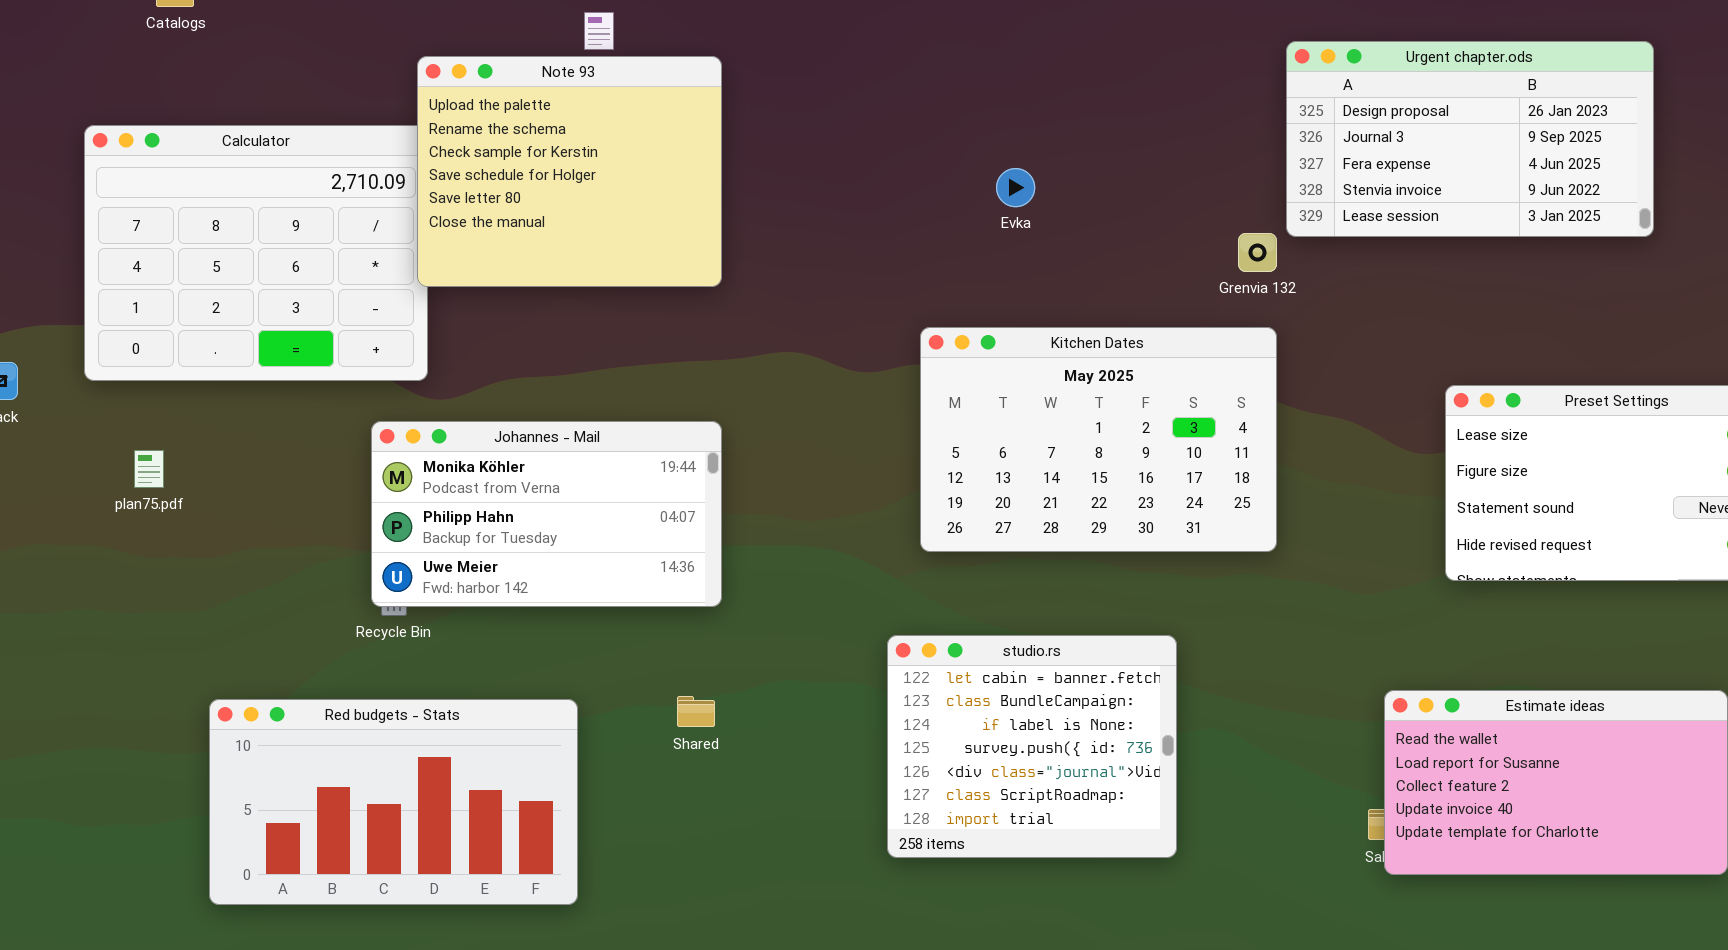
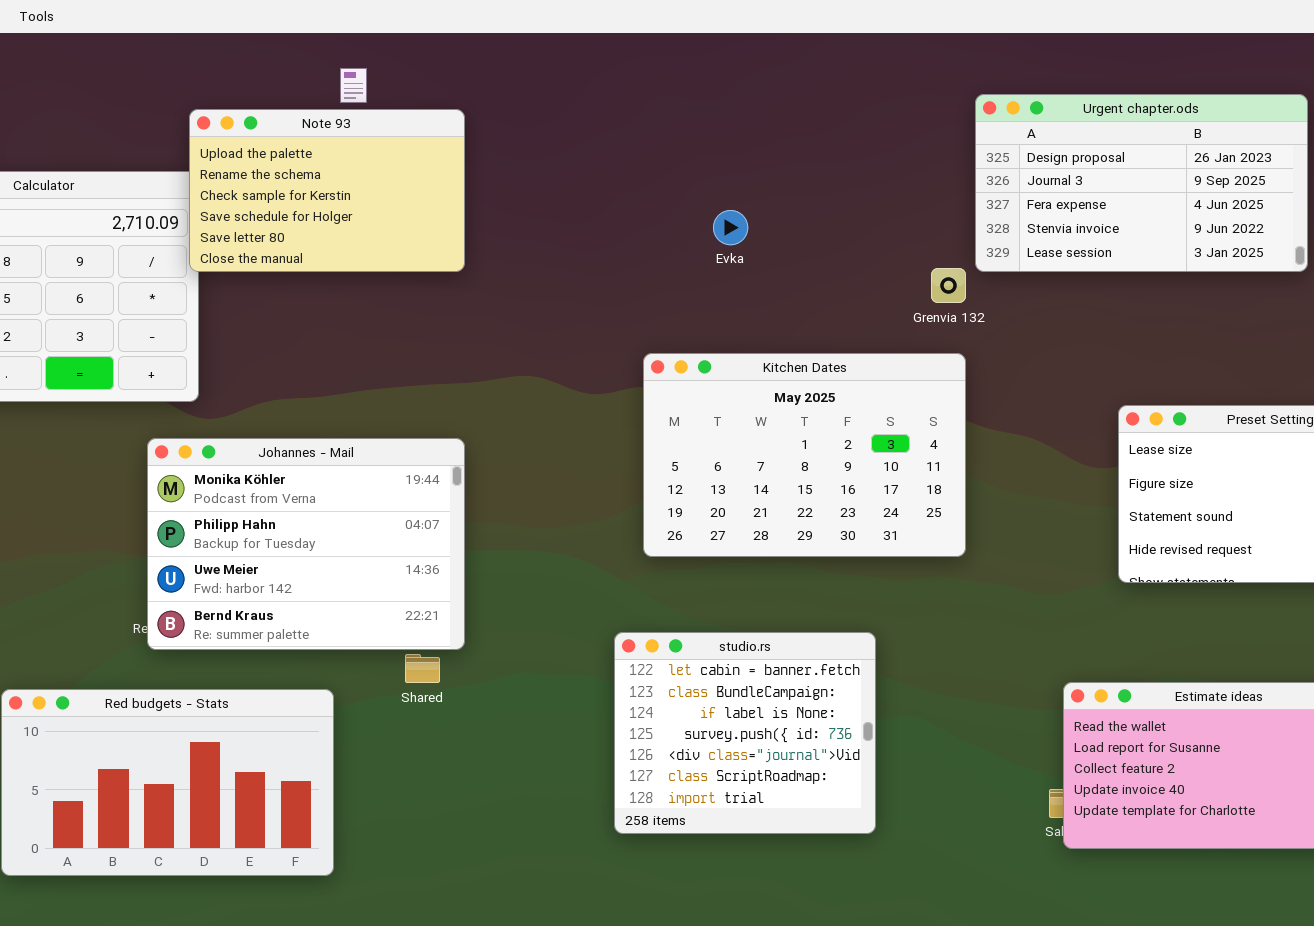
Note 93: [417,56,722,287] -> [189,109,465,272], resized
Johannes - Mail: [371,421,722,607] -> [147,438,465,650], resized
Shared: [677,696,715,727] -> [405,654,440,683], moved

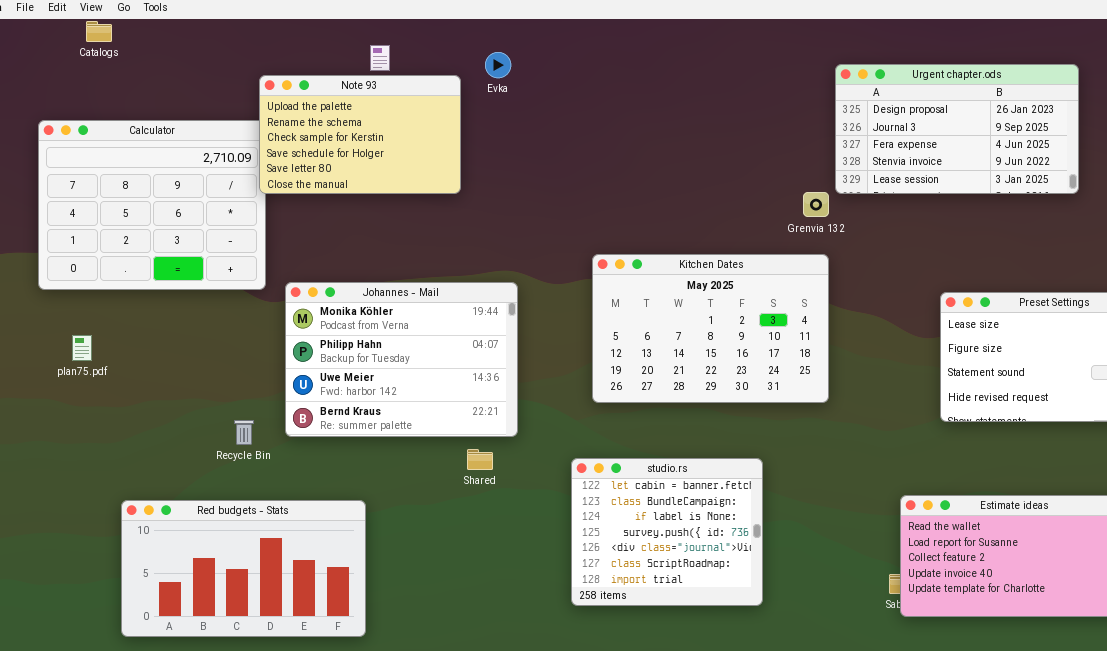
Evka: [713,210,748,245] -> [485,52,511,78], moved
Johannes - Mail: [147,438,465,650] -> [285,282,518,437], moved
Shared: [405,654,440,683] -> [467,449,493,470], moved

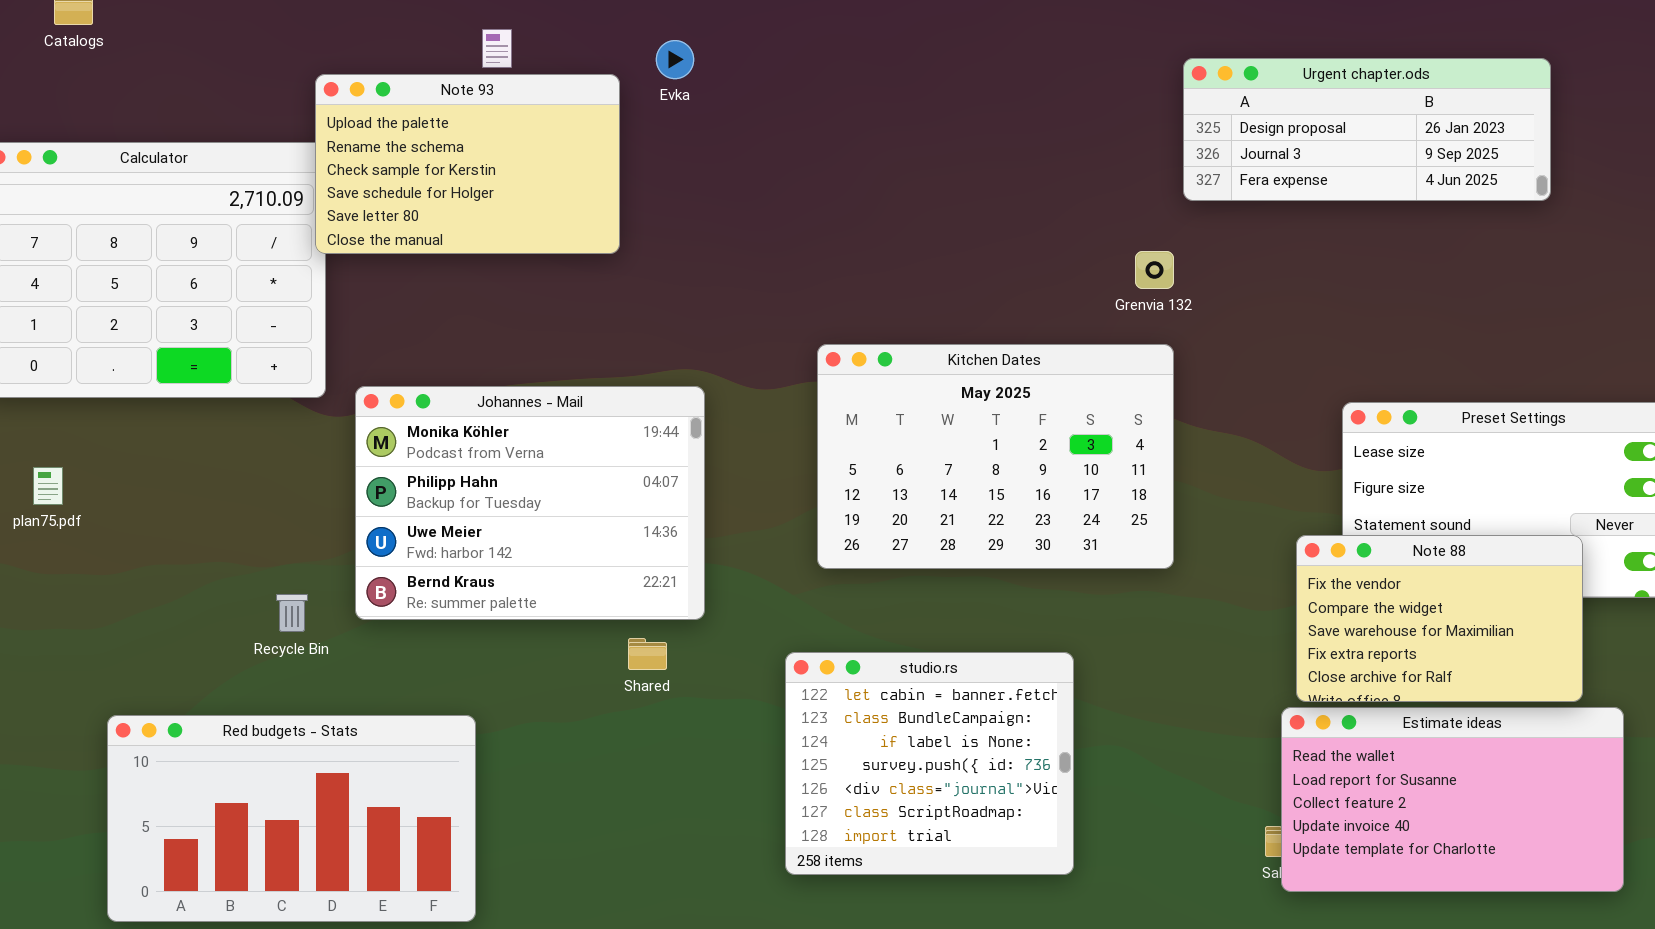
Urgent chapter.ods: [835,64,1079,194] -> [1183,58,1551,201], resized
Note 88: none -> [1296,535,1583,702], opened

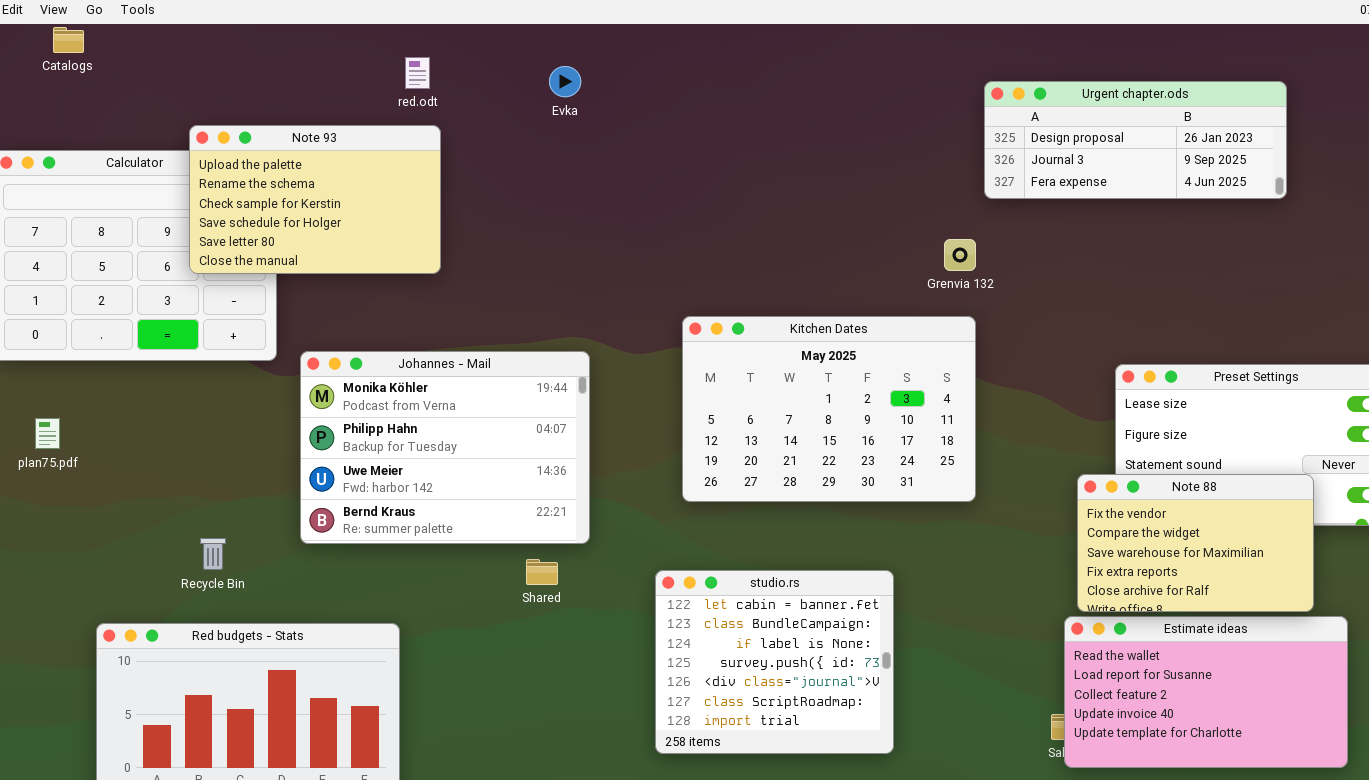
Note 93: [315,74,620,254] -> [189,125,441,274], moved
Recycle Bin: [276,594,308,632] -> [200,538,226,570], moved

